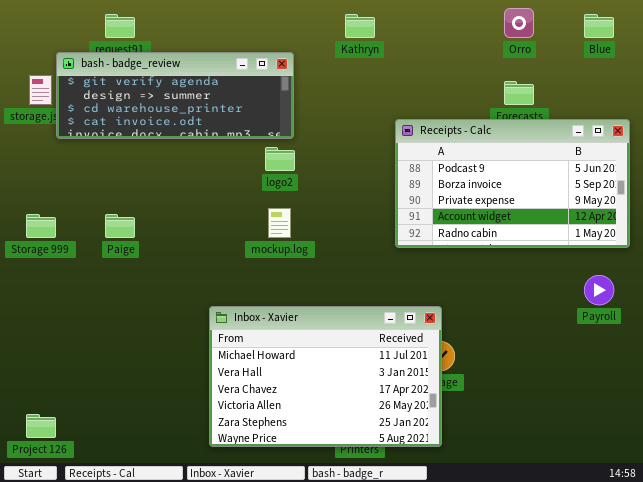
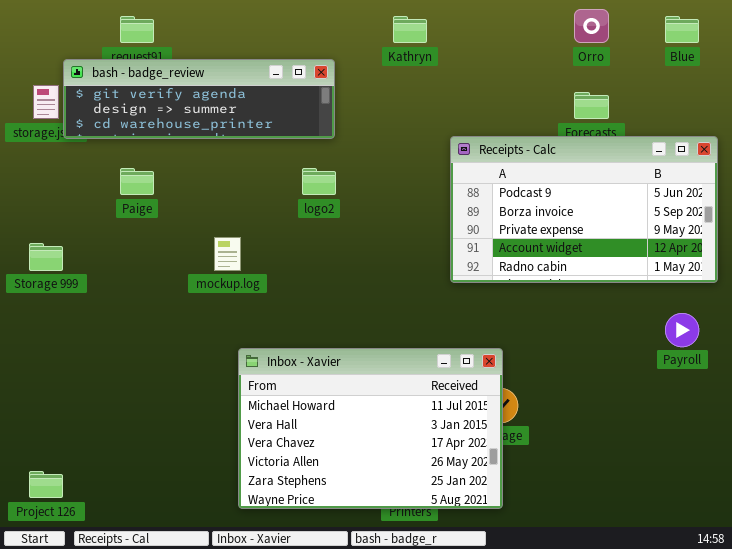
bash - badge_review: [56,52,294,139] -> [63,59,335,139], resized
mockup.log: [268,208,291,238] -> [214,237,241,271], moved
Paige: [105,214,135,238] -> [120,168,154,195], moved

